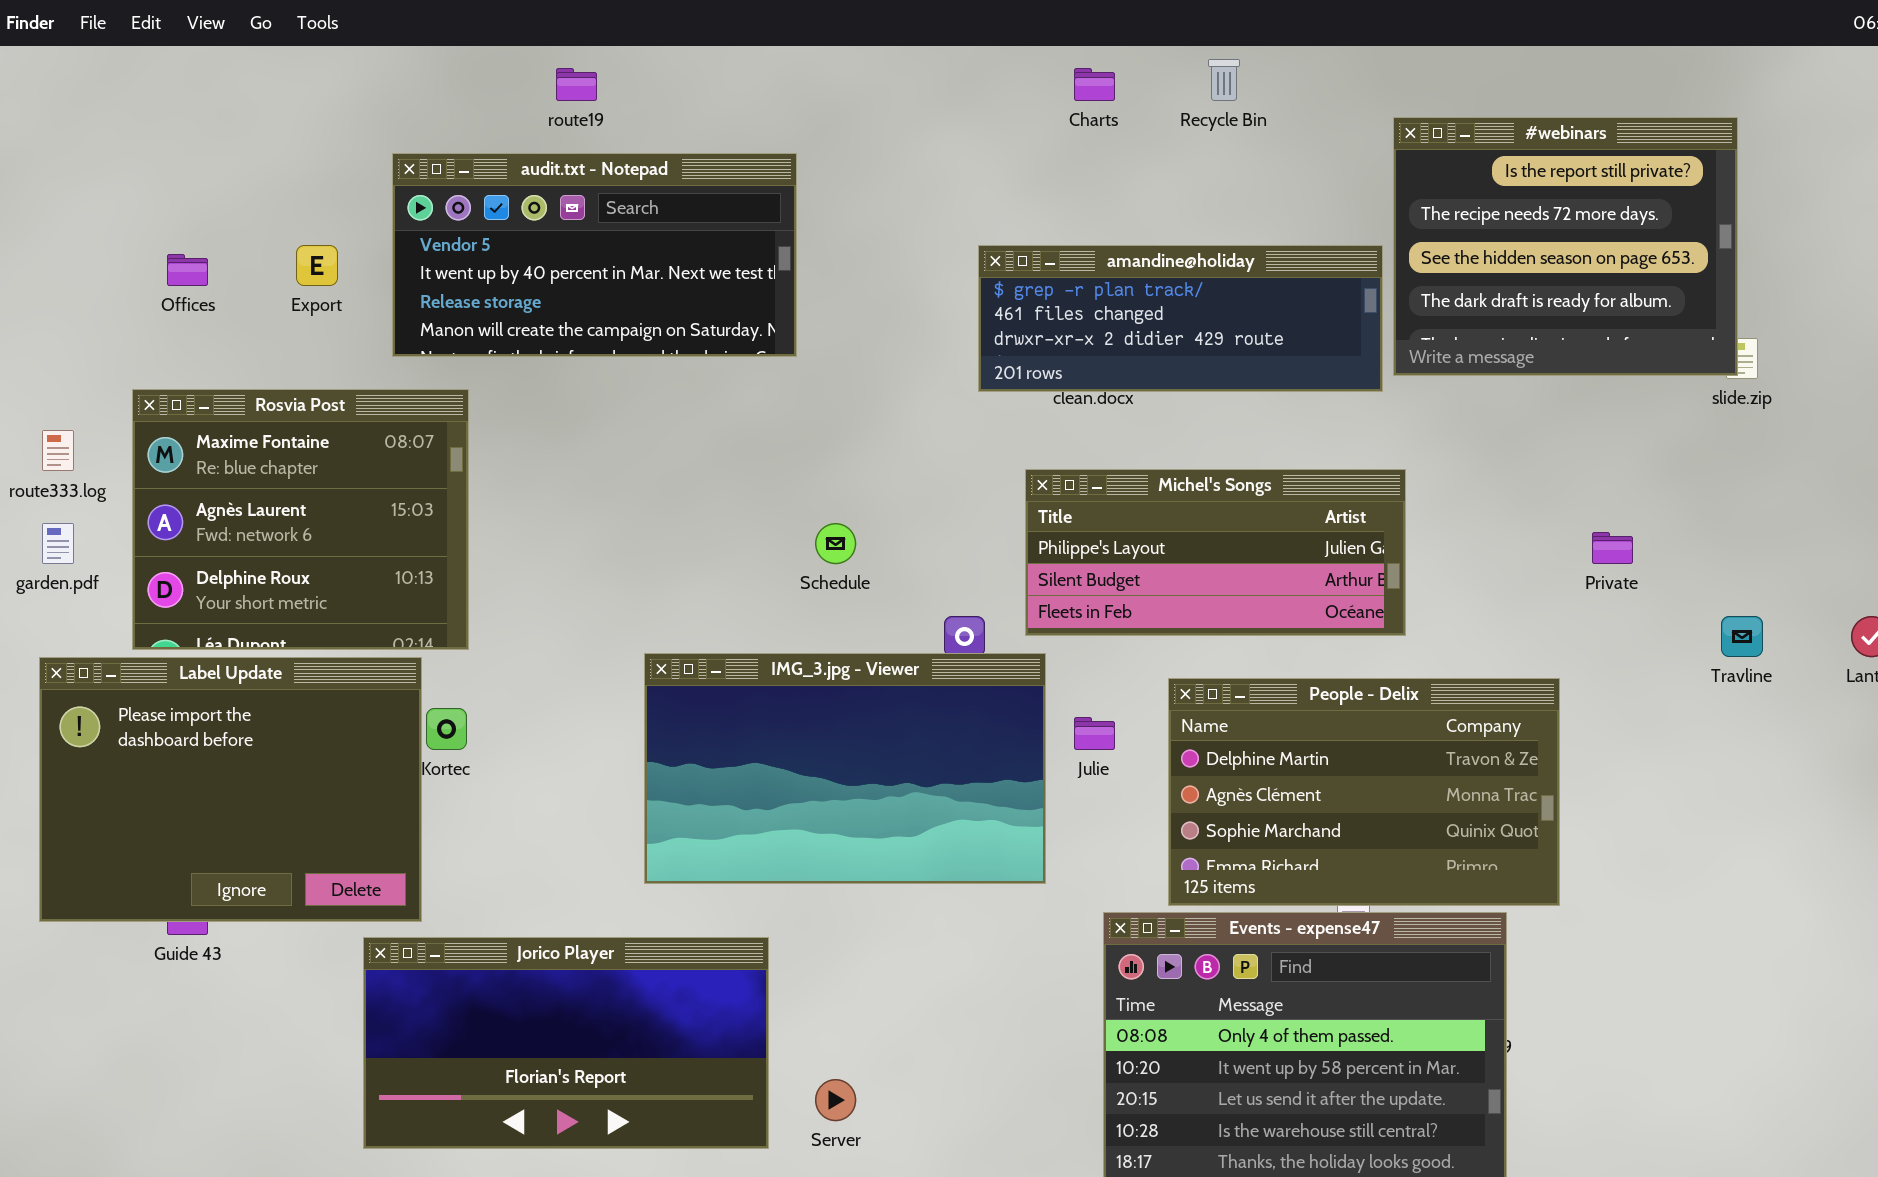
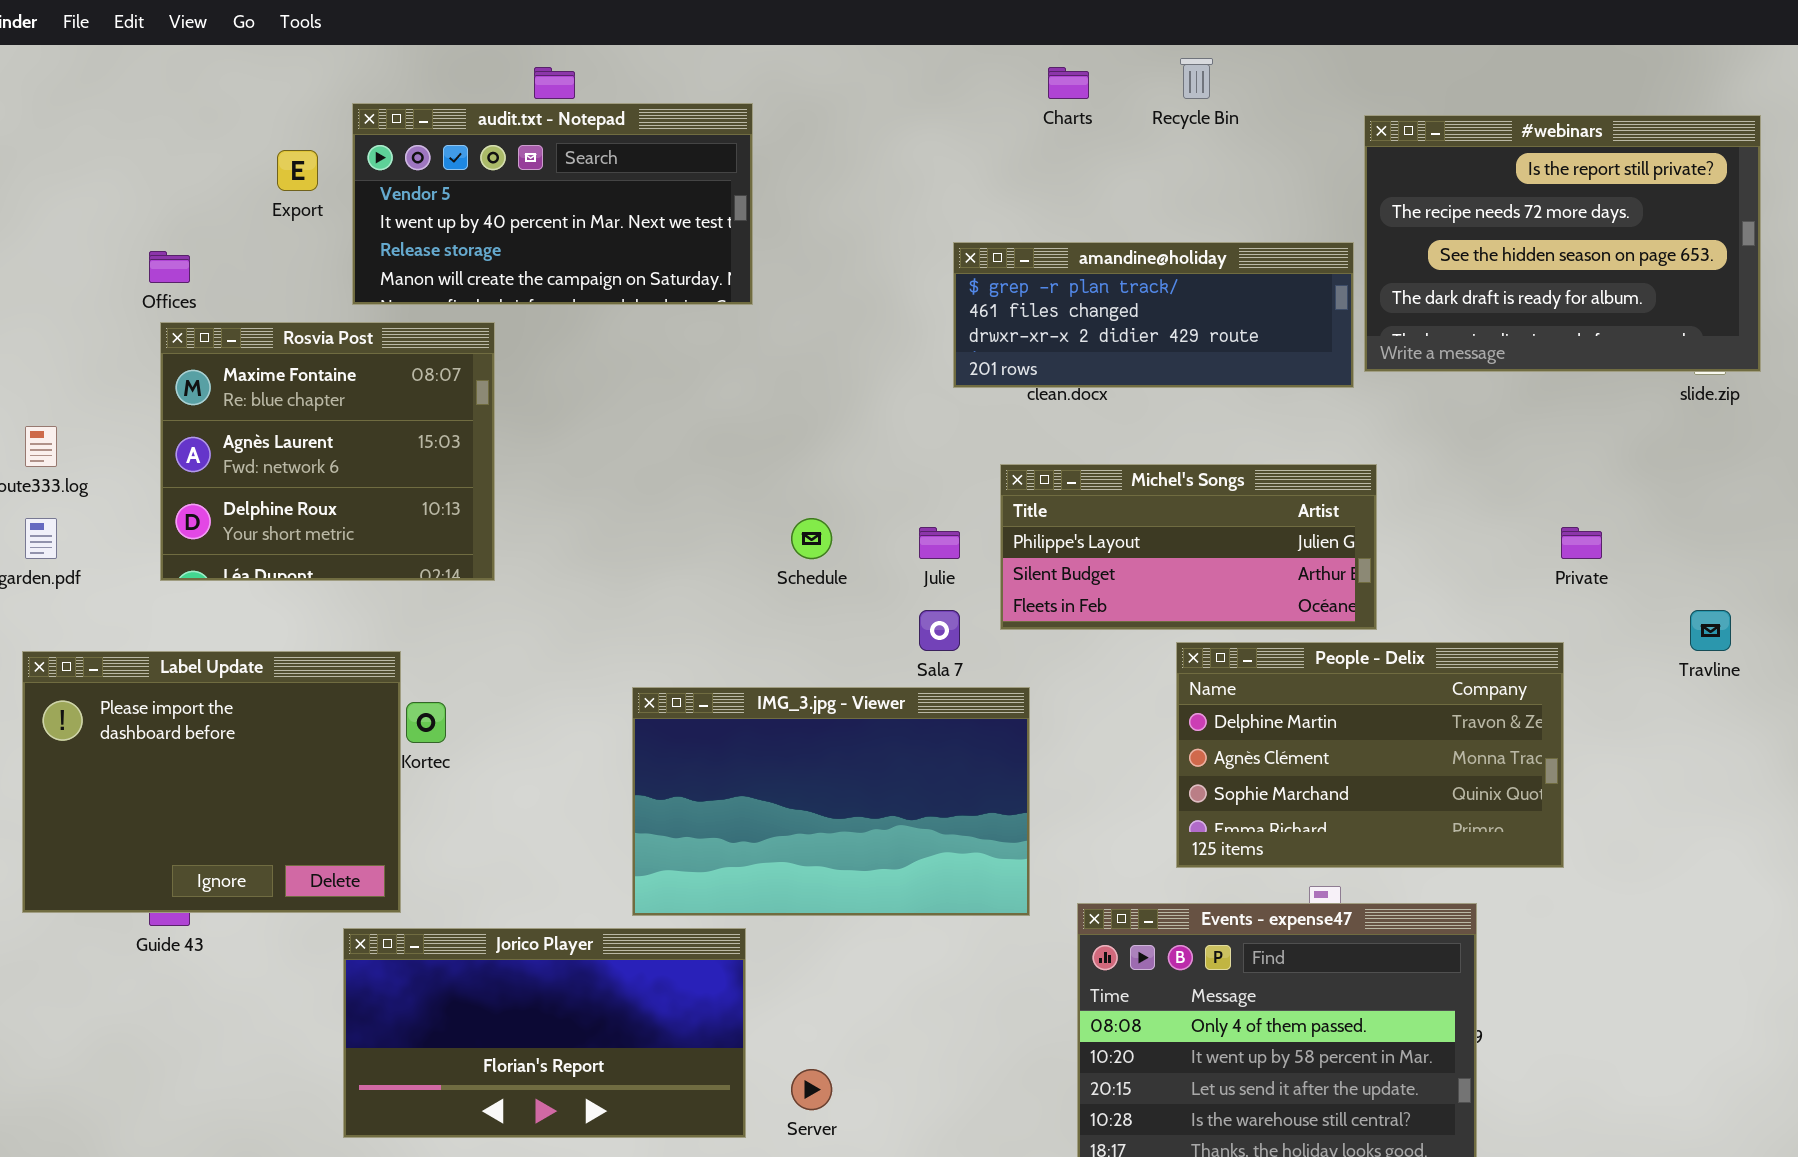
#webinars: [1393,117,1738,376] -> [1364,115,1761,372], resized
audit.txt - Notepad: [392,153,797,357] -> [352,103,753,305], moved
Export: [296,245,338,286] -> [277,150,318,191], moved
Rosvia Post: [132,389,469,650] -> [160,322,495,581], moved
IMG_3.jpg - Viewer: [644,653,1046,884] -> [632,687,1030,916], moved
People - Delix: [1168,678,1560,906] -> [1176,642,1564,868], moved
Julie: [1074,717,1115,750] -> [919,527,960,559], moved

